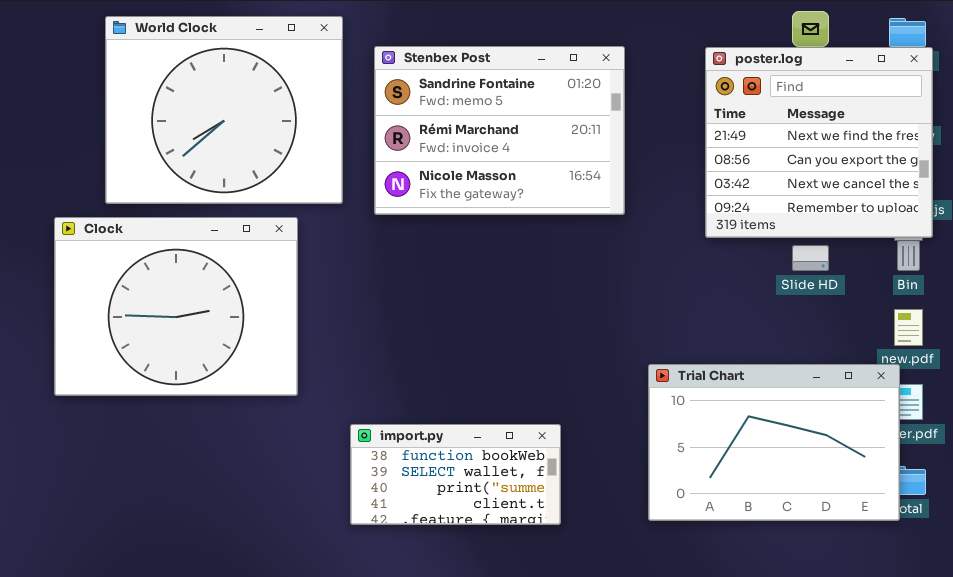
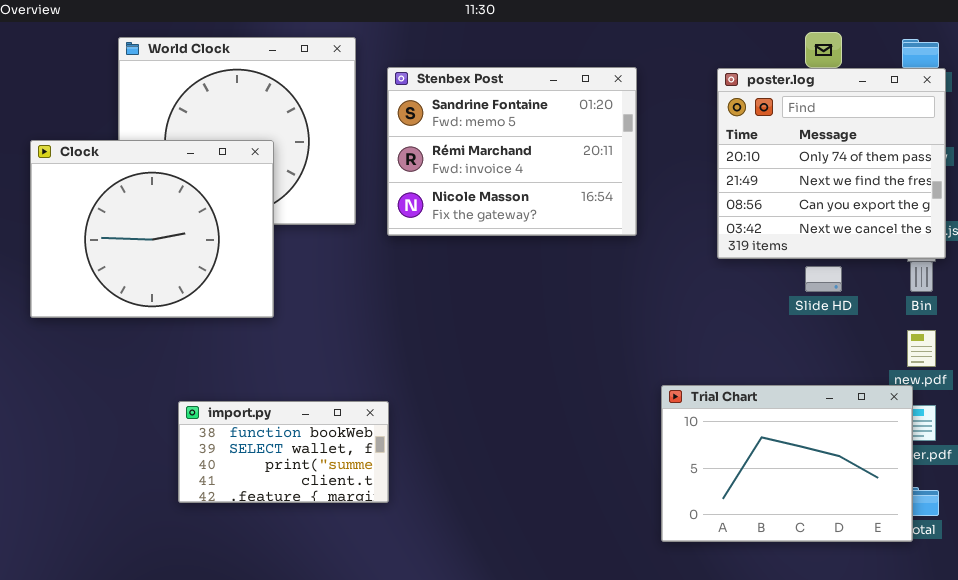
poster.log: [705,47,933,238] -> [717,68,946,259], scrolled up 1 row
Clock: [54,217,298,396] -> [30,140,274,318], moved
import.py: [350,424,561,525] -> [178,401,389,503], moved

